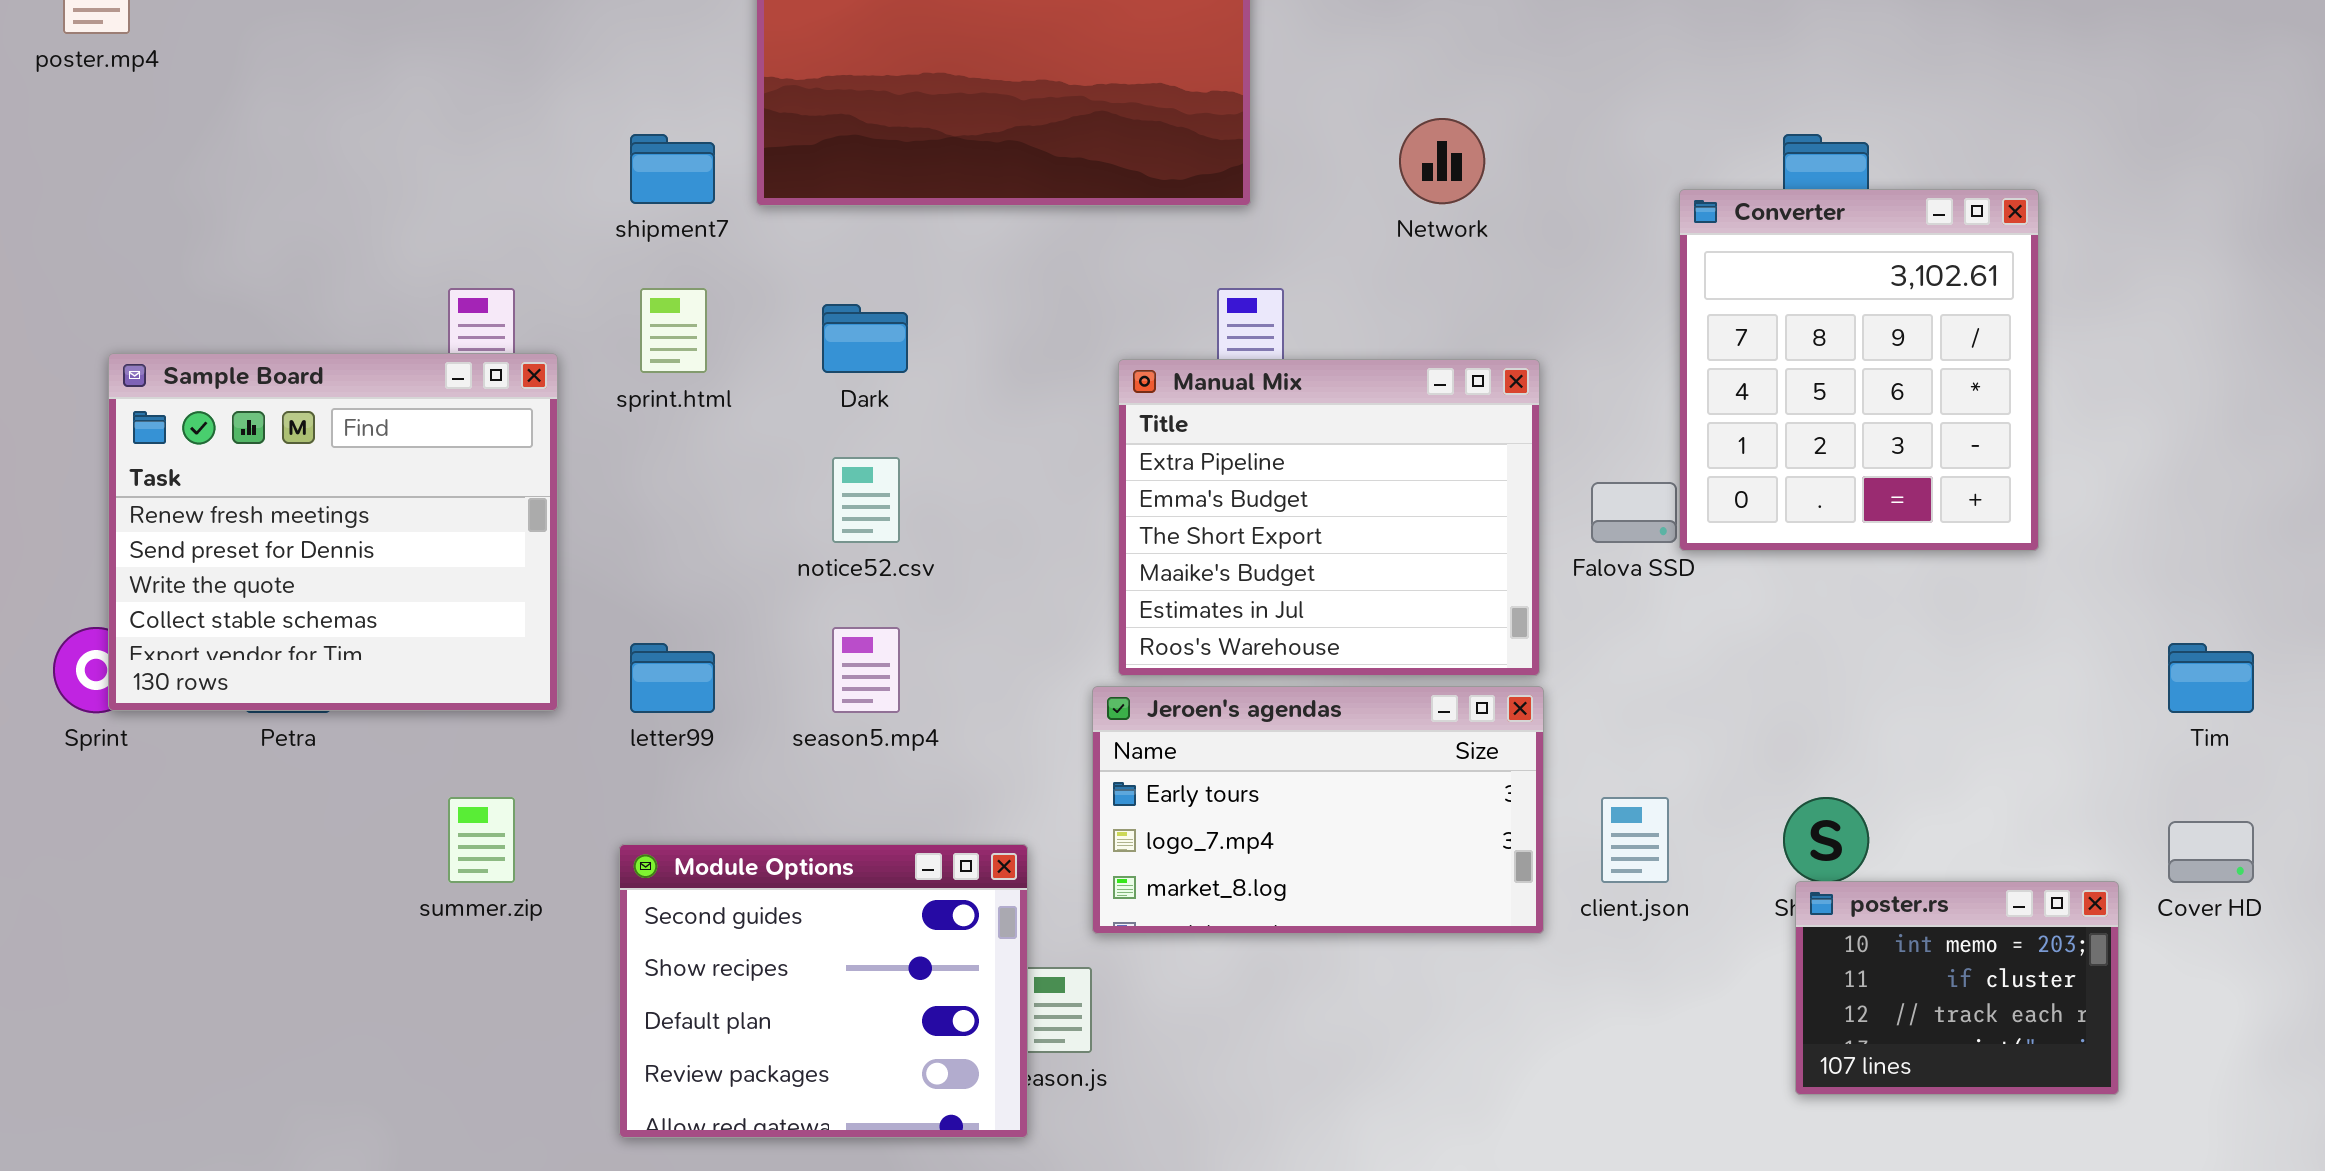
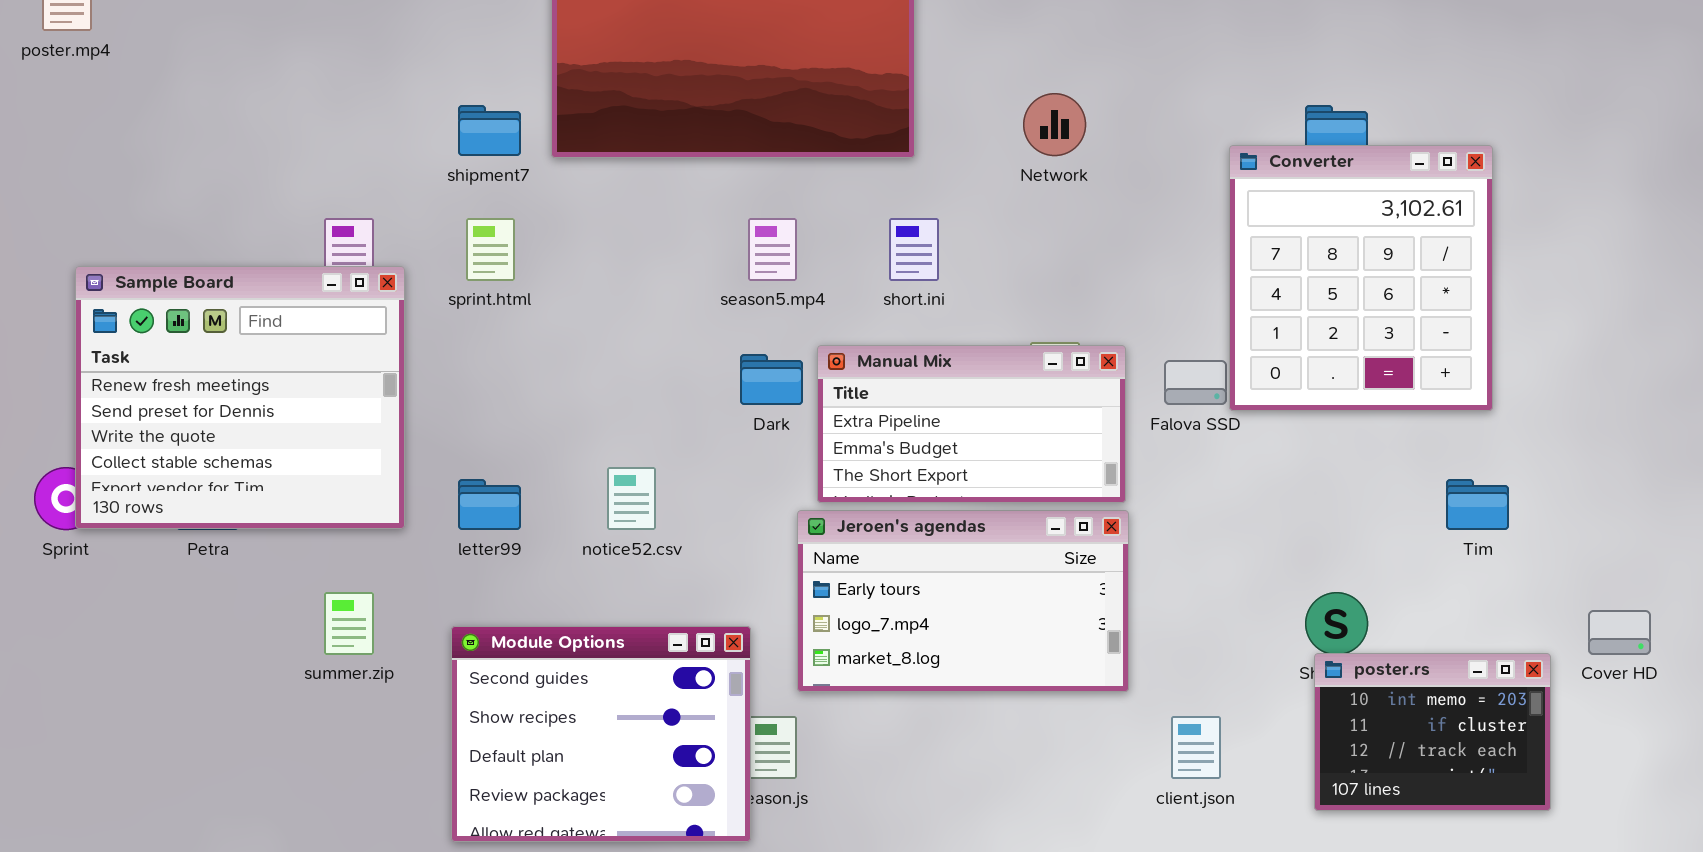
Dark: [822,304,908,373] -> [740,354,803,405], moved
Manual Mix: [1118,359,1540,676] -> [817,345,1126,503], resized
notice52.csv: [832,457,900,543] -> [607,467,656,530], moved
season5.mp4: [832,627,900,713] -> [748,218,797,281], moved
Tim: [2168,643,2254,713] -> [1446,479,1509,530], moved
client.json: [1601,797,1669,883] -> [1171,716,1221,779], moved

